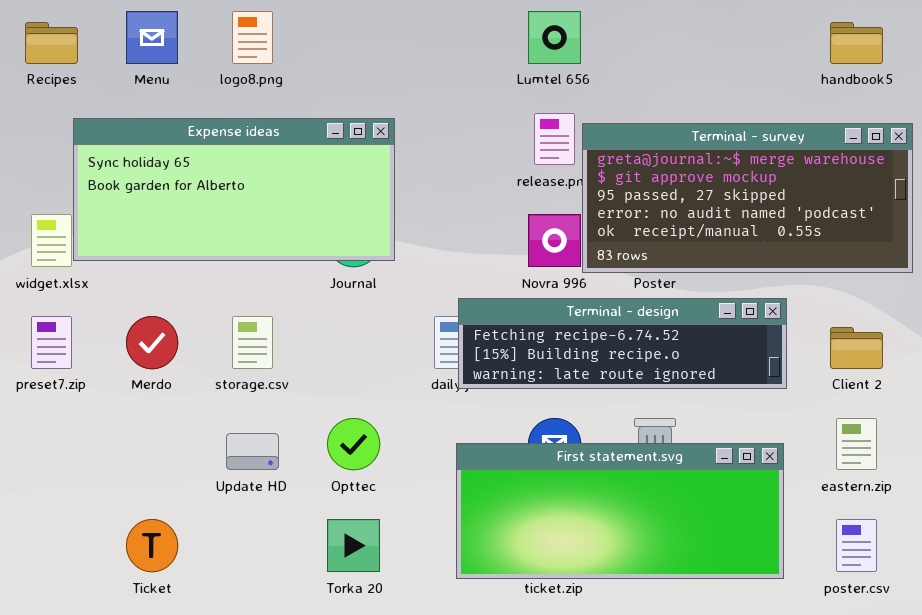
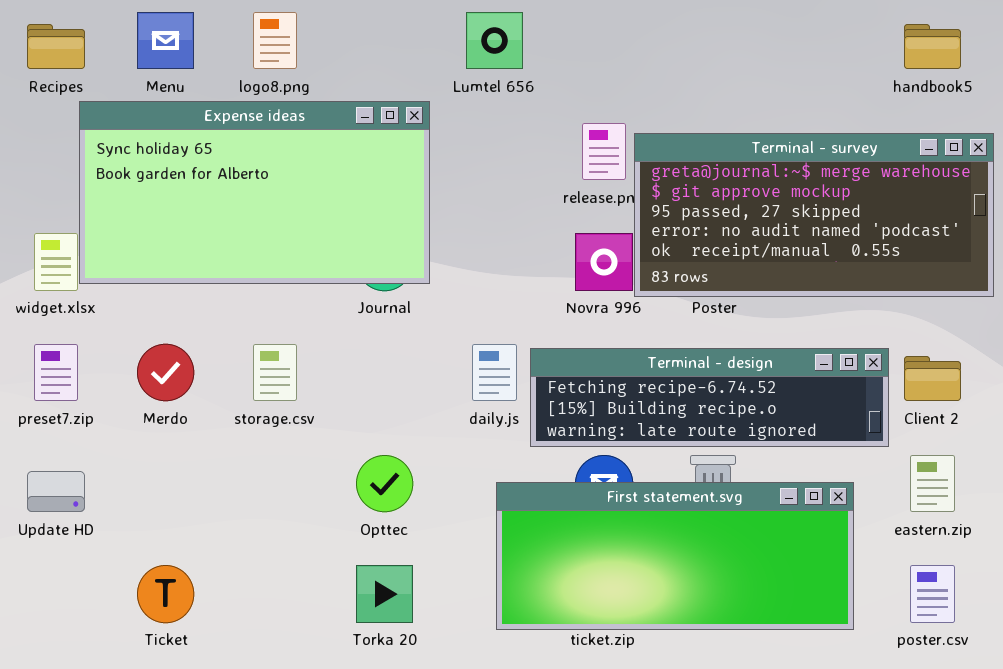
Lumtel 656: [528,11,581,64] -> [466,12,523,69], moved
Expense ideas: [73,118,395,261] -> [79,101,430,284], resized
Terminal - design: [458,298,787,389] -> [530,348,889,447], moved
Update HD: [226,433,279,470] -> [27,471,85,512], moved

